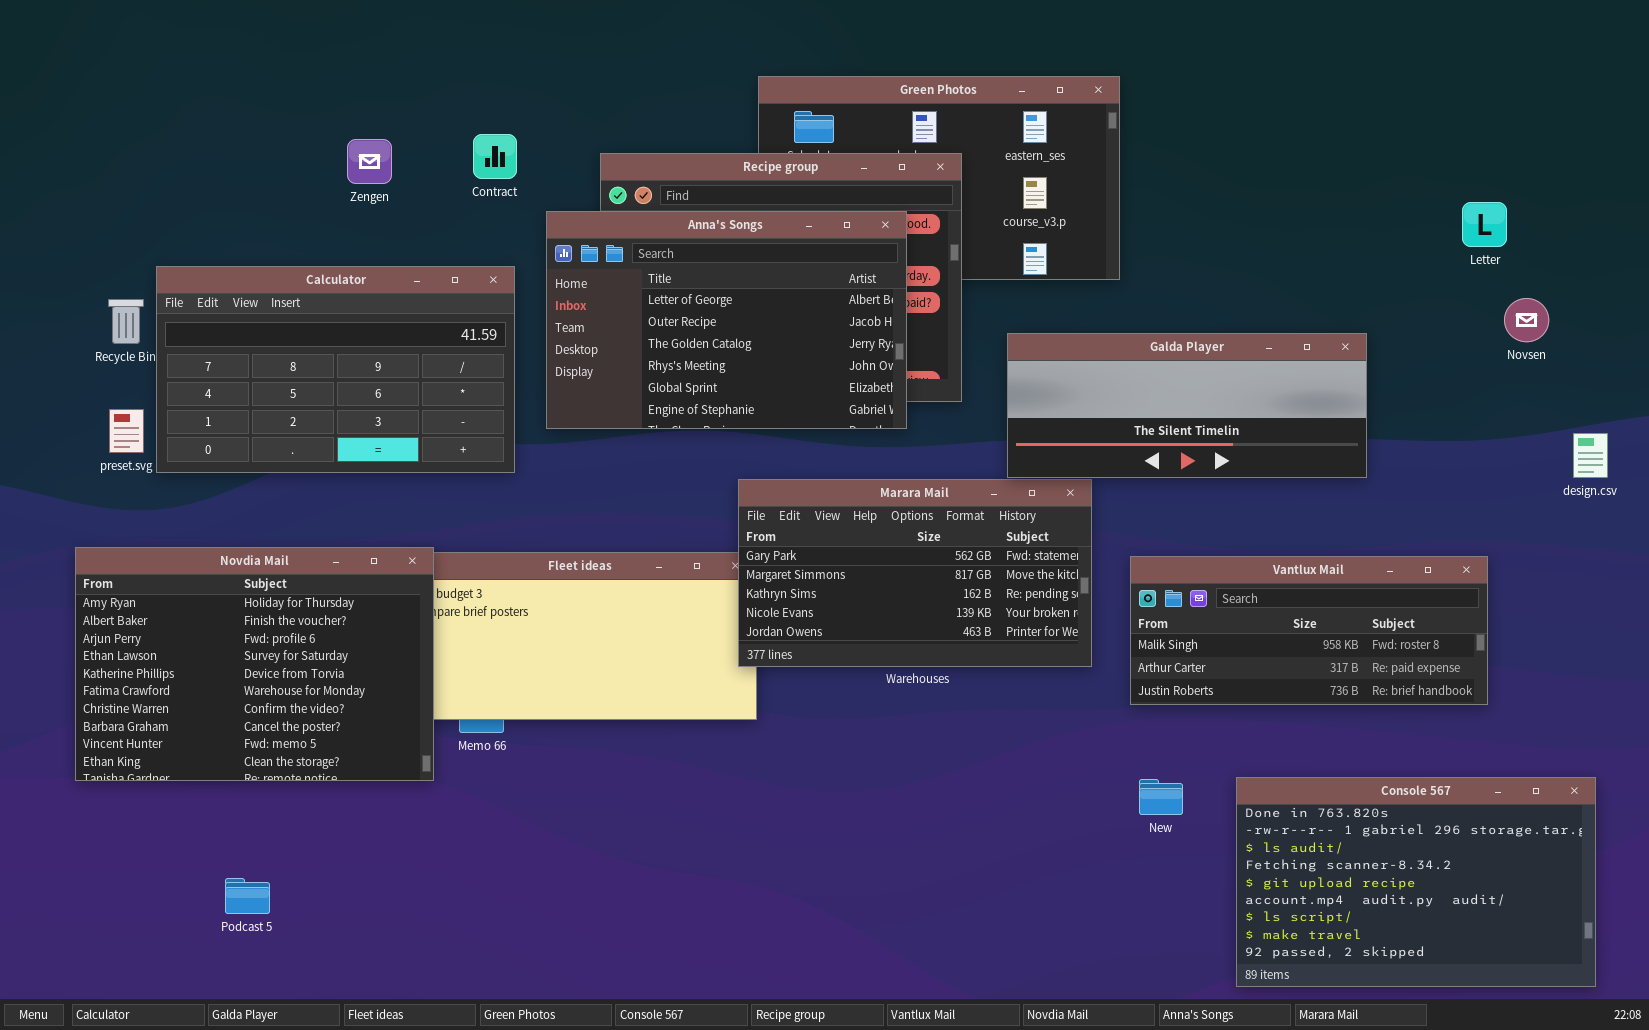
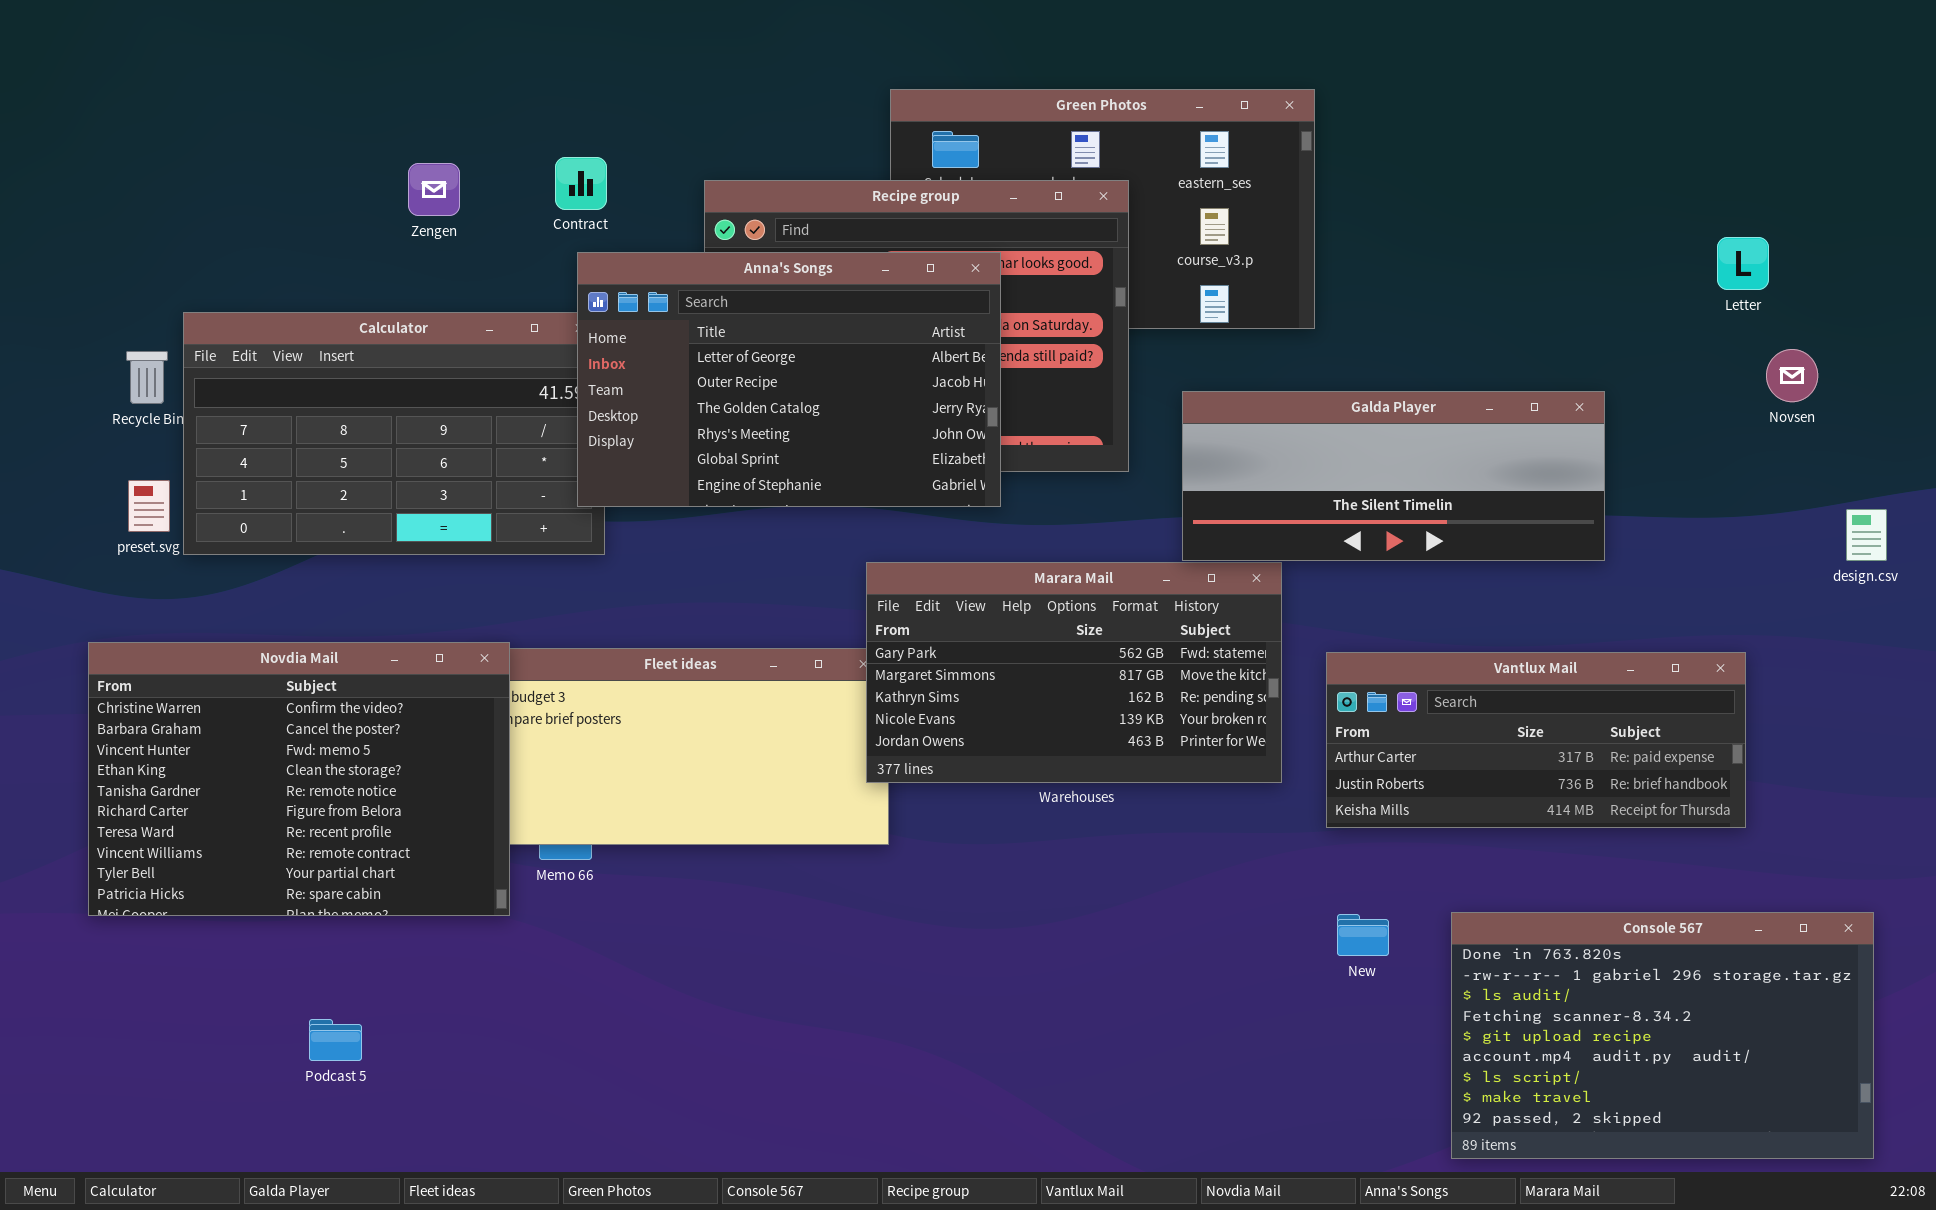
Anna's Songs: [546,211,907,429] -> [577,252,1001,507], moved
Novdia Mail: [75,547,434,781] -> [88,642,510,916], scrolled down 6 rows
Vantlux Mail: [1130,556,1488,705] -> [1326,652,1746,828], scrolled down 1 row
Podcast 5: [225,878,270,914] -> [309,1019,362,1061], moved

